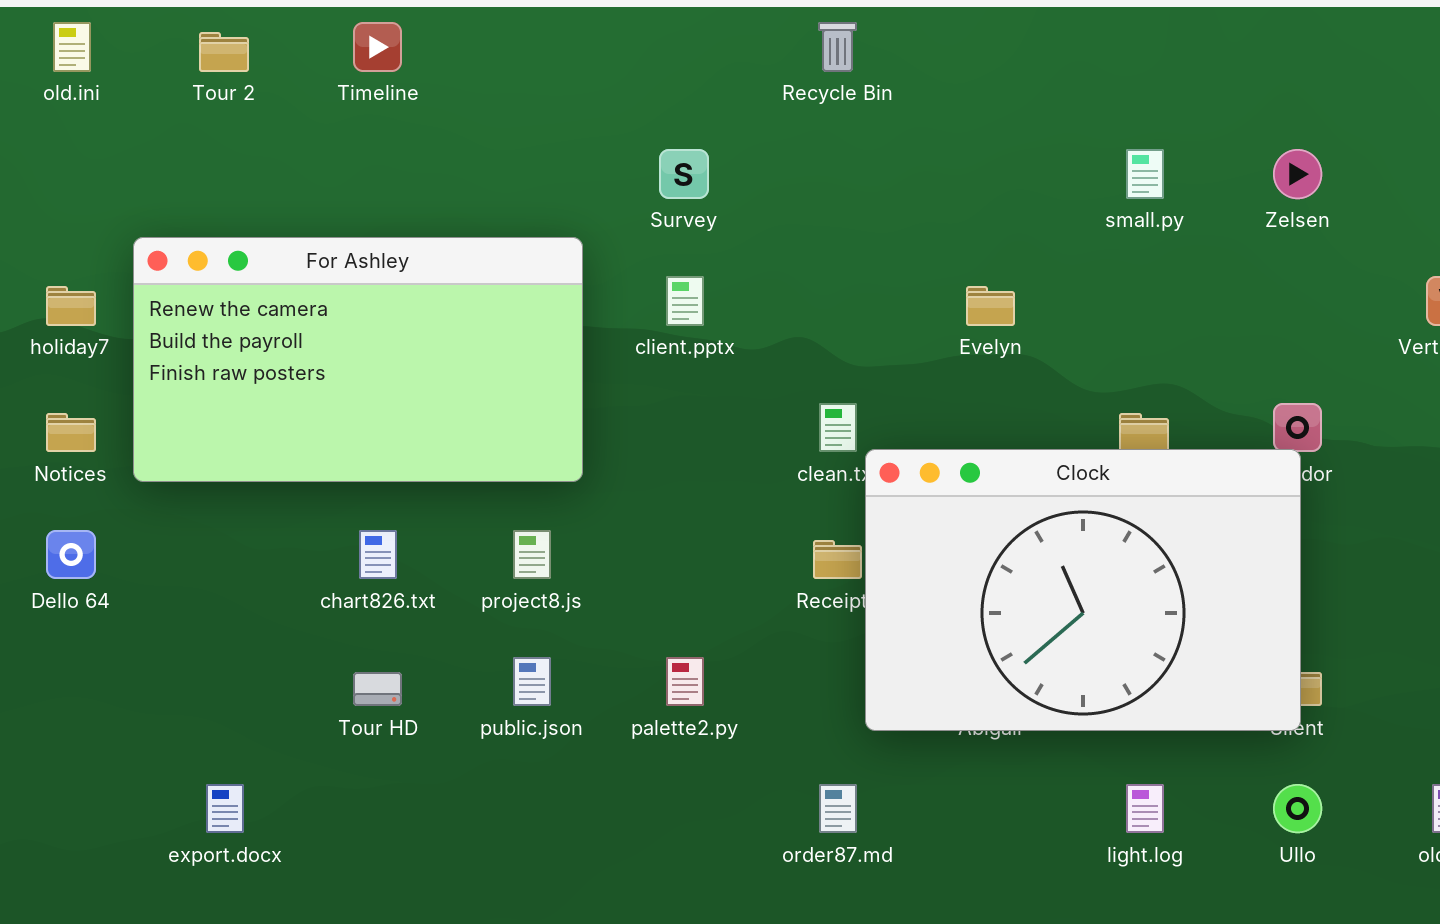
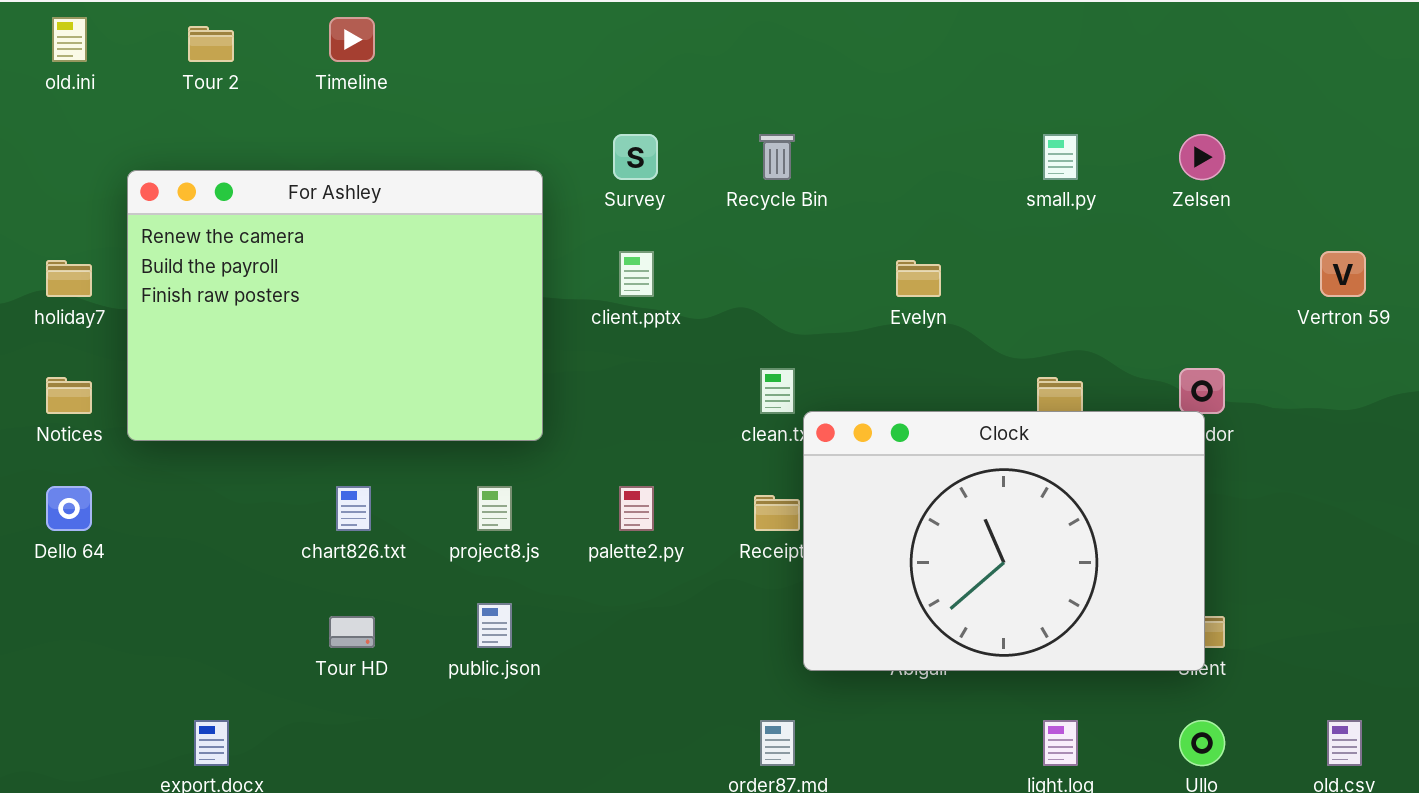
Recycle Bin: [818,22,857,72] -> [759,134,795,180], moved
For Ashley: [133,237,583,482] -> [127,170,543,441], resized
palette2.py: [666,657,704,706] -> [619,486,654,531], moved

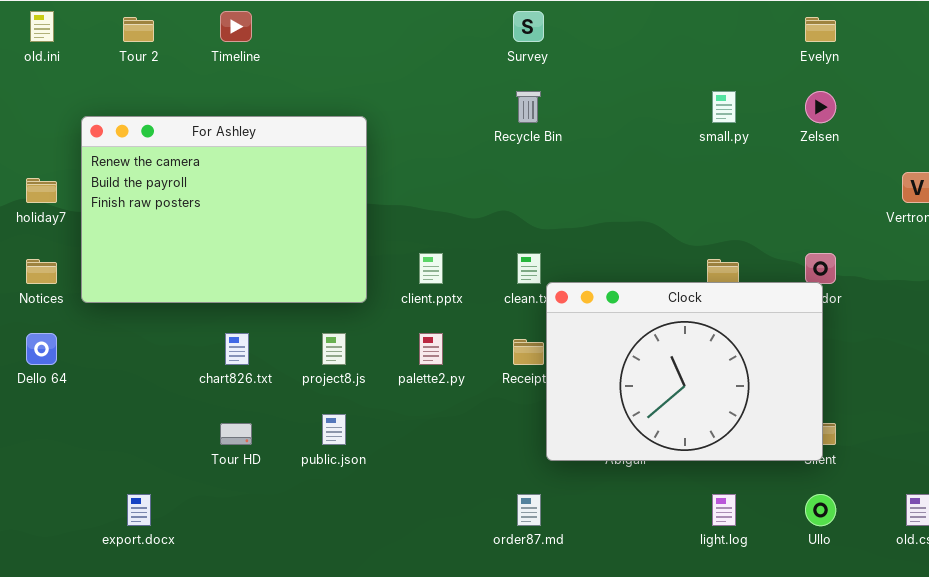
Survey: [613,134,658,180] -> [513,11,544,42], moved
client.pptx: [619,251,654,297] -> [419,253,443,284], moved
Evelyn: [896,260,941,297] -> [805,17,836,42], moved

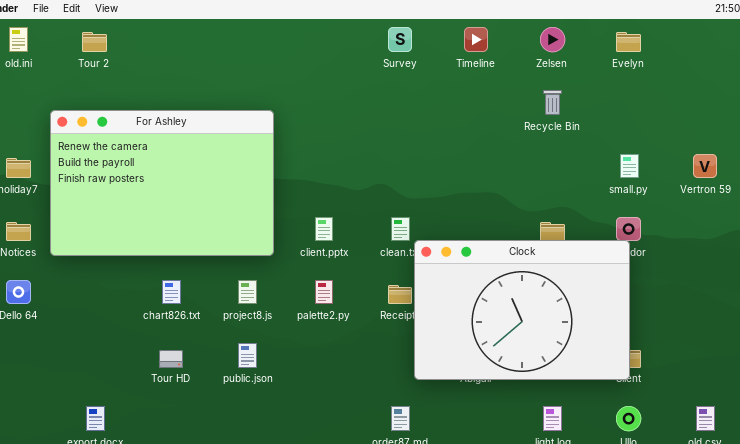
Timeline: [220,11,252,42] -> [464,27,488,52], moved
Recycle Bin: [516,91,541,123] -> [543,90,562,115], moved
small.py: [712,91,736,123] -> [620,154,639,178], moved
Zelsen: [805,91,836,123] -> [540,27,565,52], moved

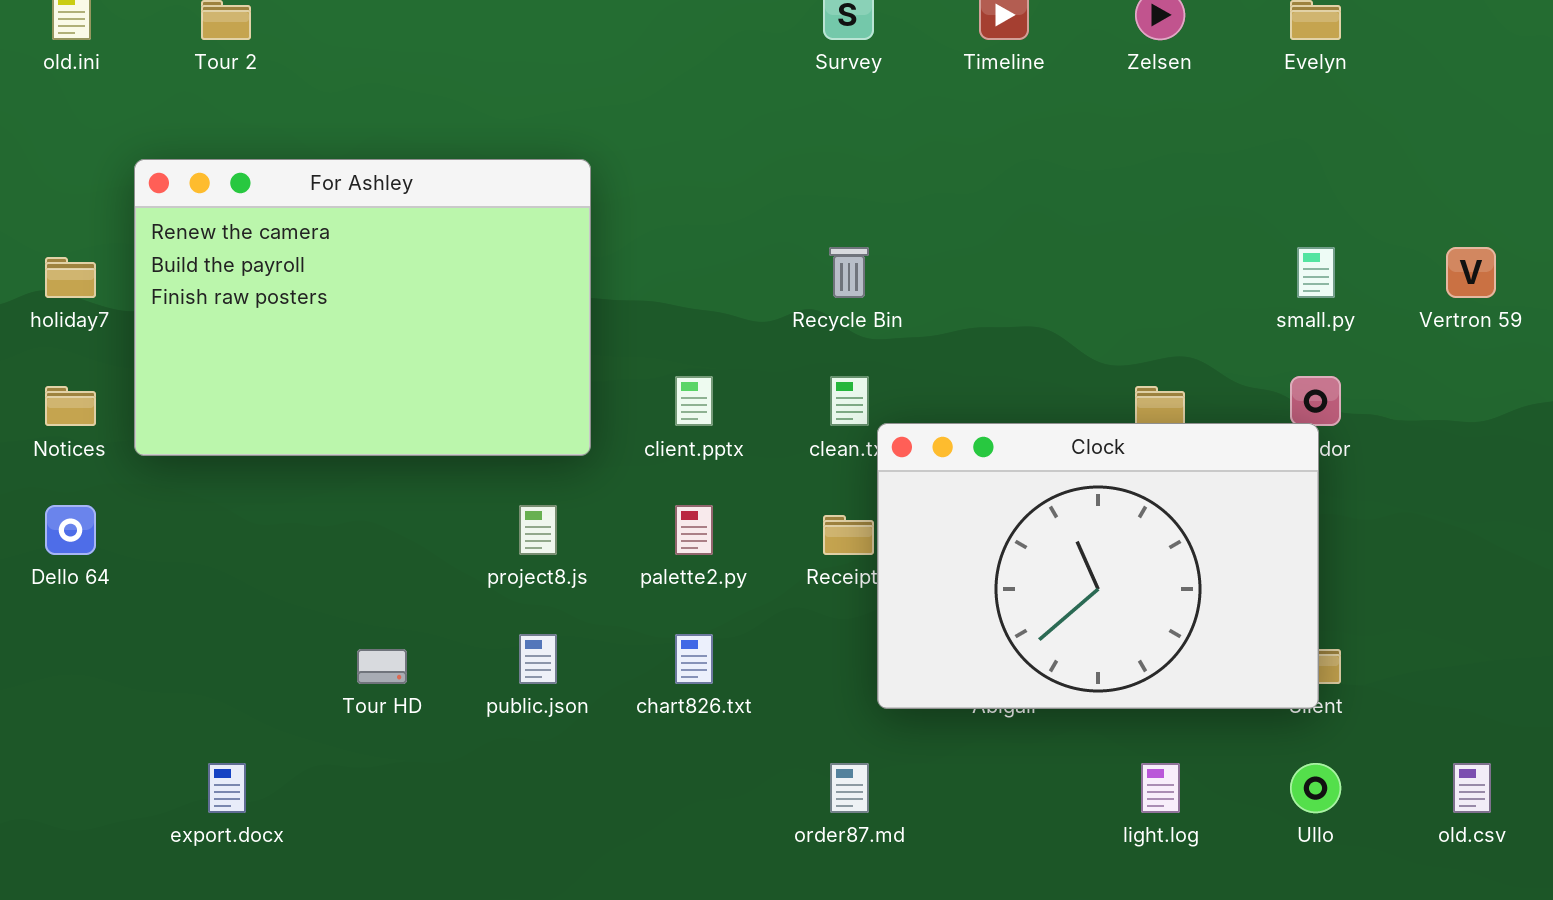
Recycle Bin: [543,90,562,115] -> [829,247,869,298], moved
chart826.txt: [162,280,181,304] -> [675,634,713,684], moved

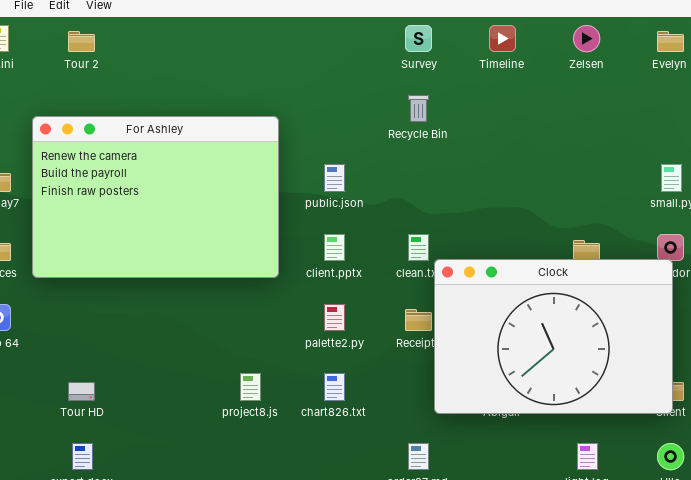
Recycle Bin: [829,247,869,298] -> [408,95,429,122], moved
project8.js: [519,505,557,555] -> [240,373,261,401], moved
public.json: [519,634,557,684] -> [324,164,345,192], moved
Tour HD: [357,649,407,684] -> [68,382,95,401], moved

